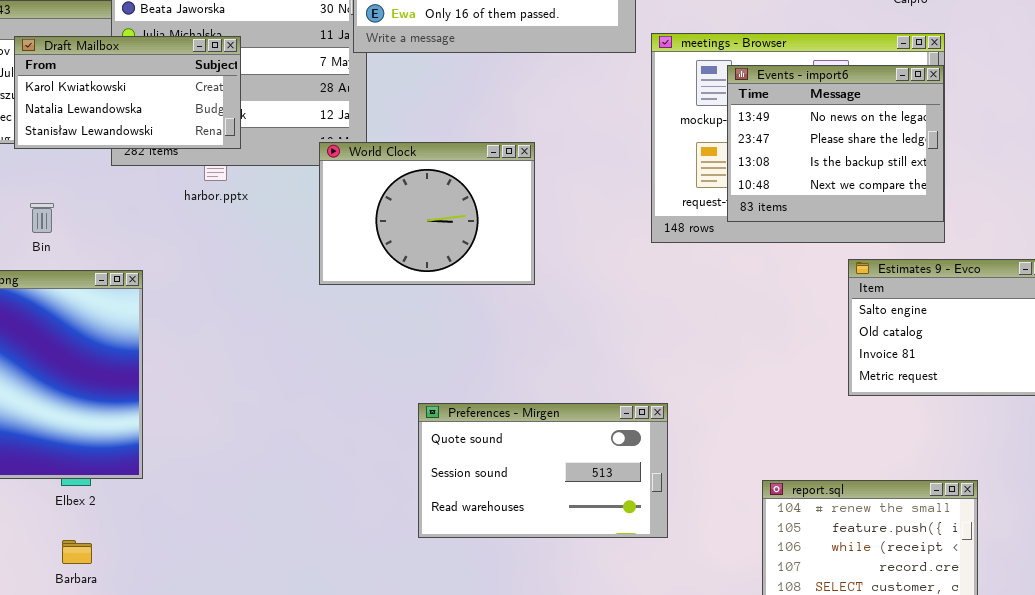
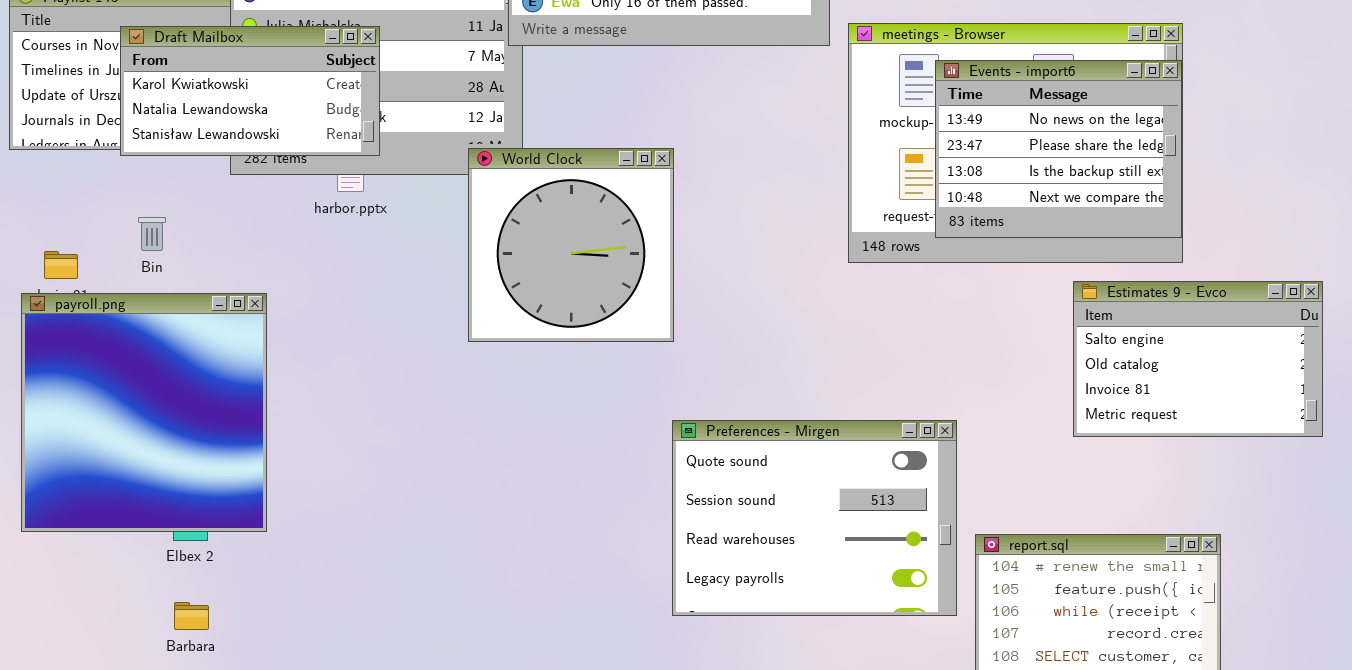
World Clock: [319,142,535,285] -> [468,148,674,342], resized
Preferences - Mirgen: [418,403,668,538] -> [672,420,957,616], moved, resized

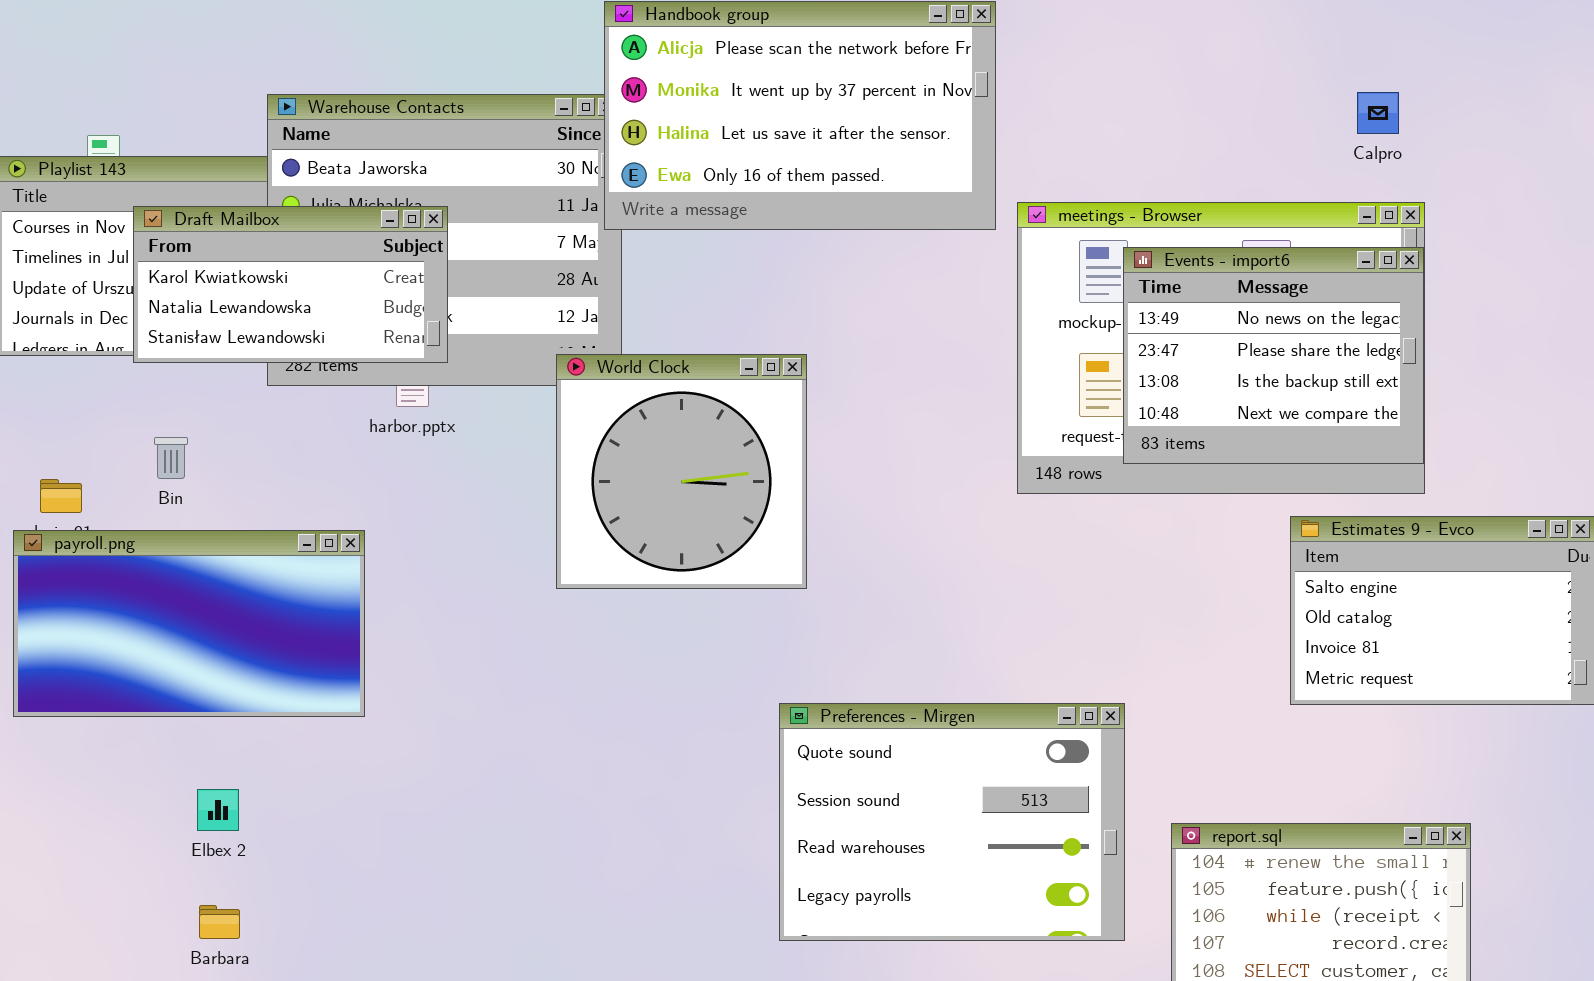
payroll.png: [21,293,267,532] -> [13,530,365,717], resized
Preferences - Mirgen: [672,420,957,616] -> [779,703,1125,941], moved

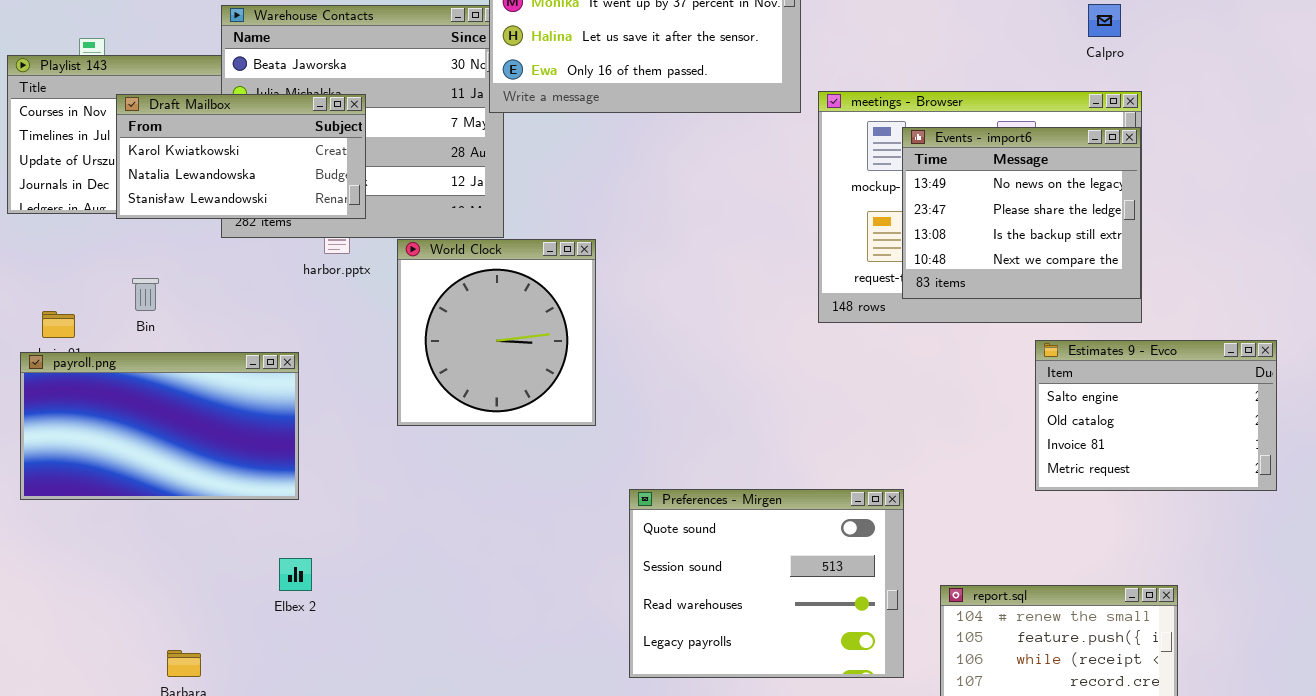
World Clock: [556,354,807,589] -> [397,239,596,426], moved
Elbex 2: [197,789,239,831] -> [279,558,312,591], moved

